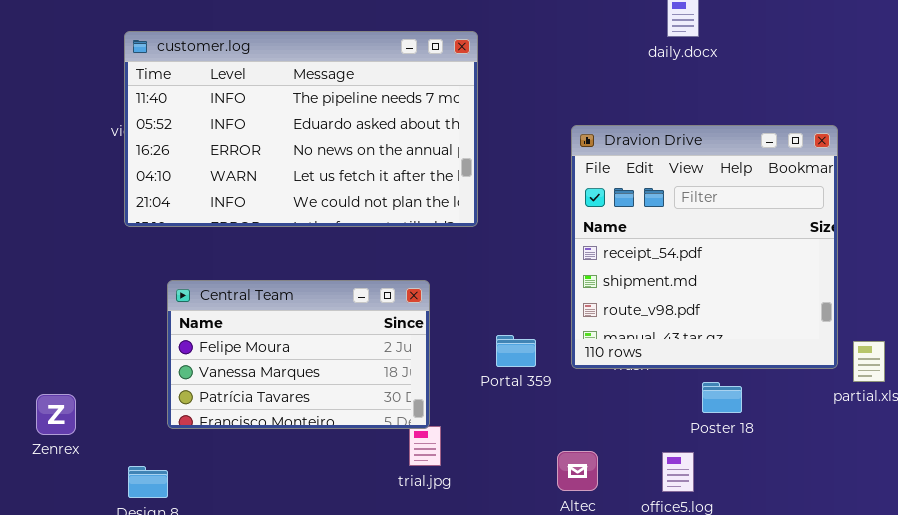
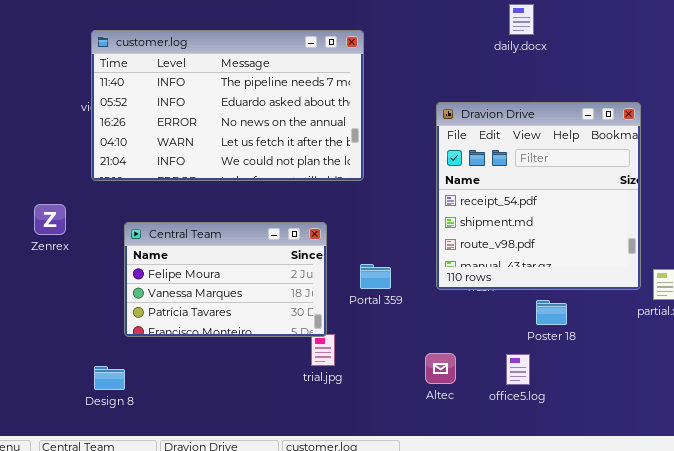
Portal 359: [496,335,536,367] -> [360,264,391,289], moved
Zenrex: [36,394,76,435] -> [34,204,66,235], moved

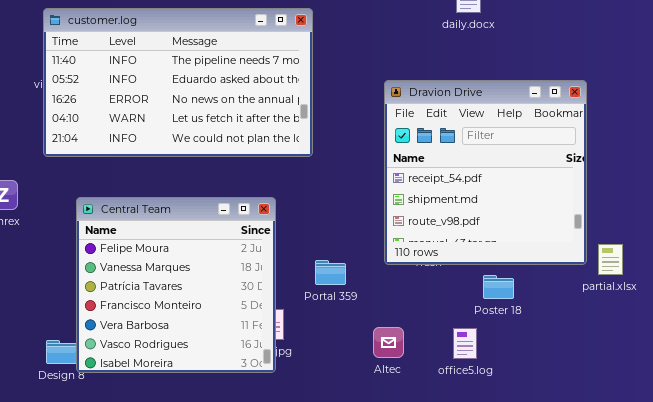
Central Team: [124,222,327,337] -> [76,197,276,373], resized
Portal 359: [360,264,391,289] -> [315,260,346,285], moved

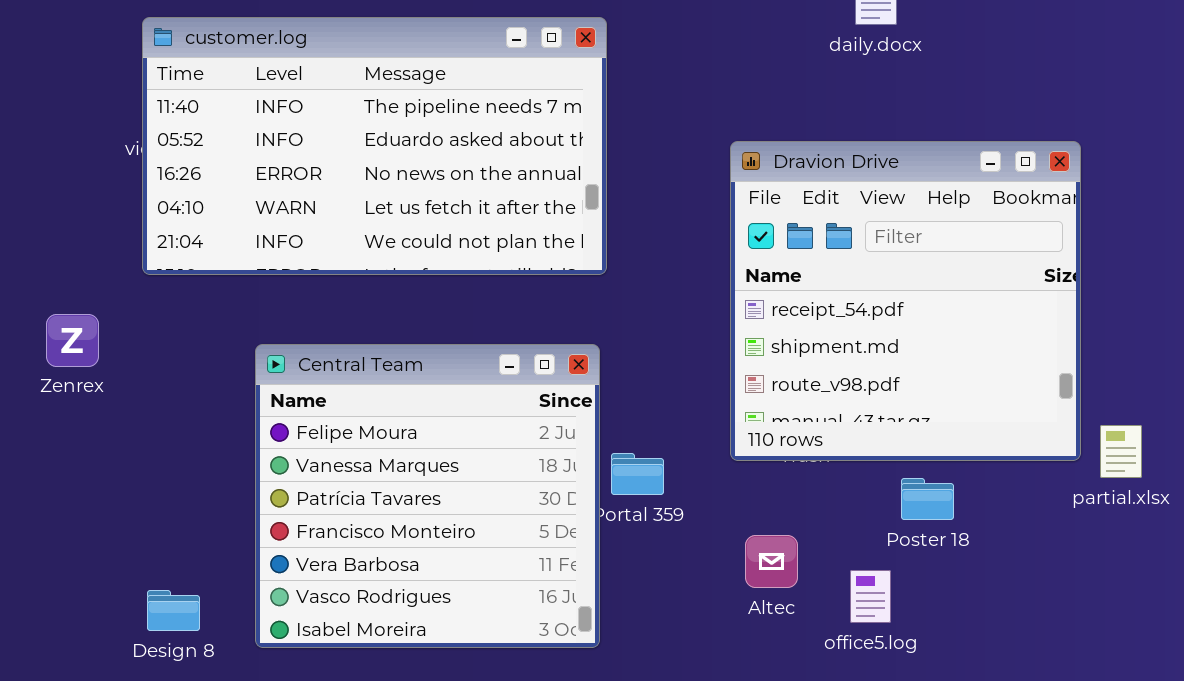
Central Team: [76,197,276,373] -> [255,344,600,648], moved
Altec: [373,327,404,358] -> [745,535,798,588], moved

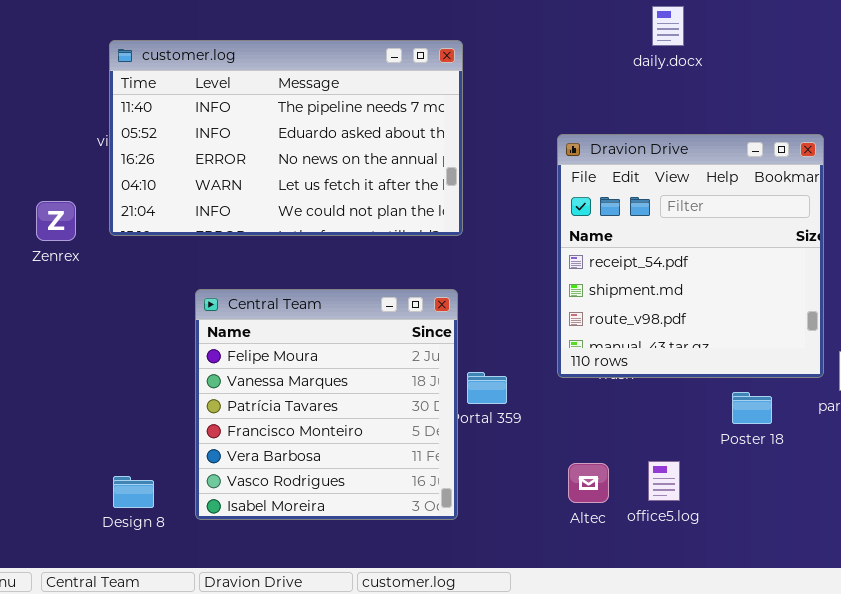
Zenrex: [46,314,99,367] -> [36,201,76,241], moved
Poster 18: [901,478,954,520] -> [732,392,772,424], moved
Altec: [745,535,798,588] -> [568,463,609,503], moved

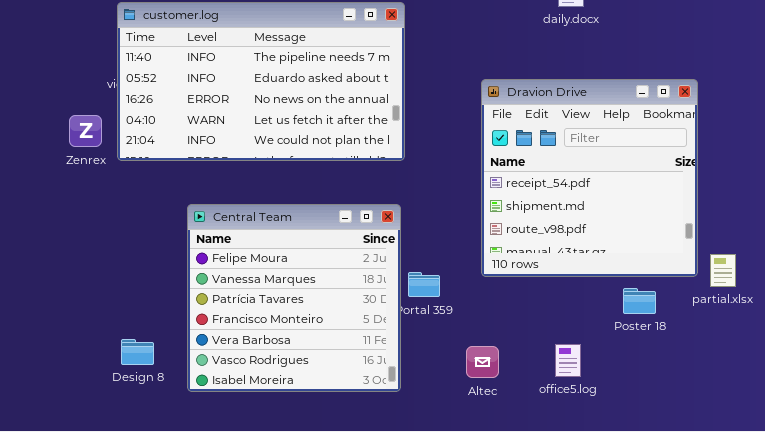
Zenrex: [36,201,76,241] -> [69,115,102,147], moved
Altec: [568,463,609,503] -> [466,346,499,378], moved
Design 8: [113,476,154,508] -> [121,339,154,365], moved

